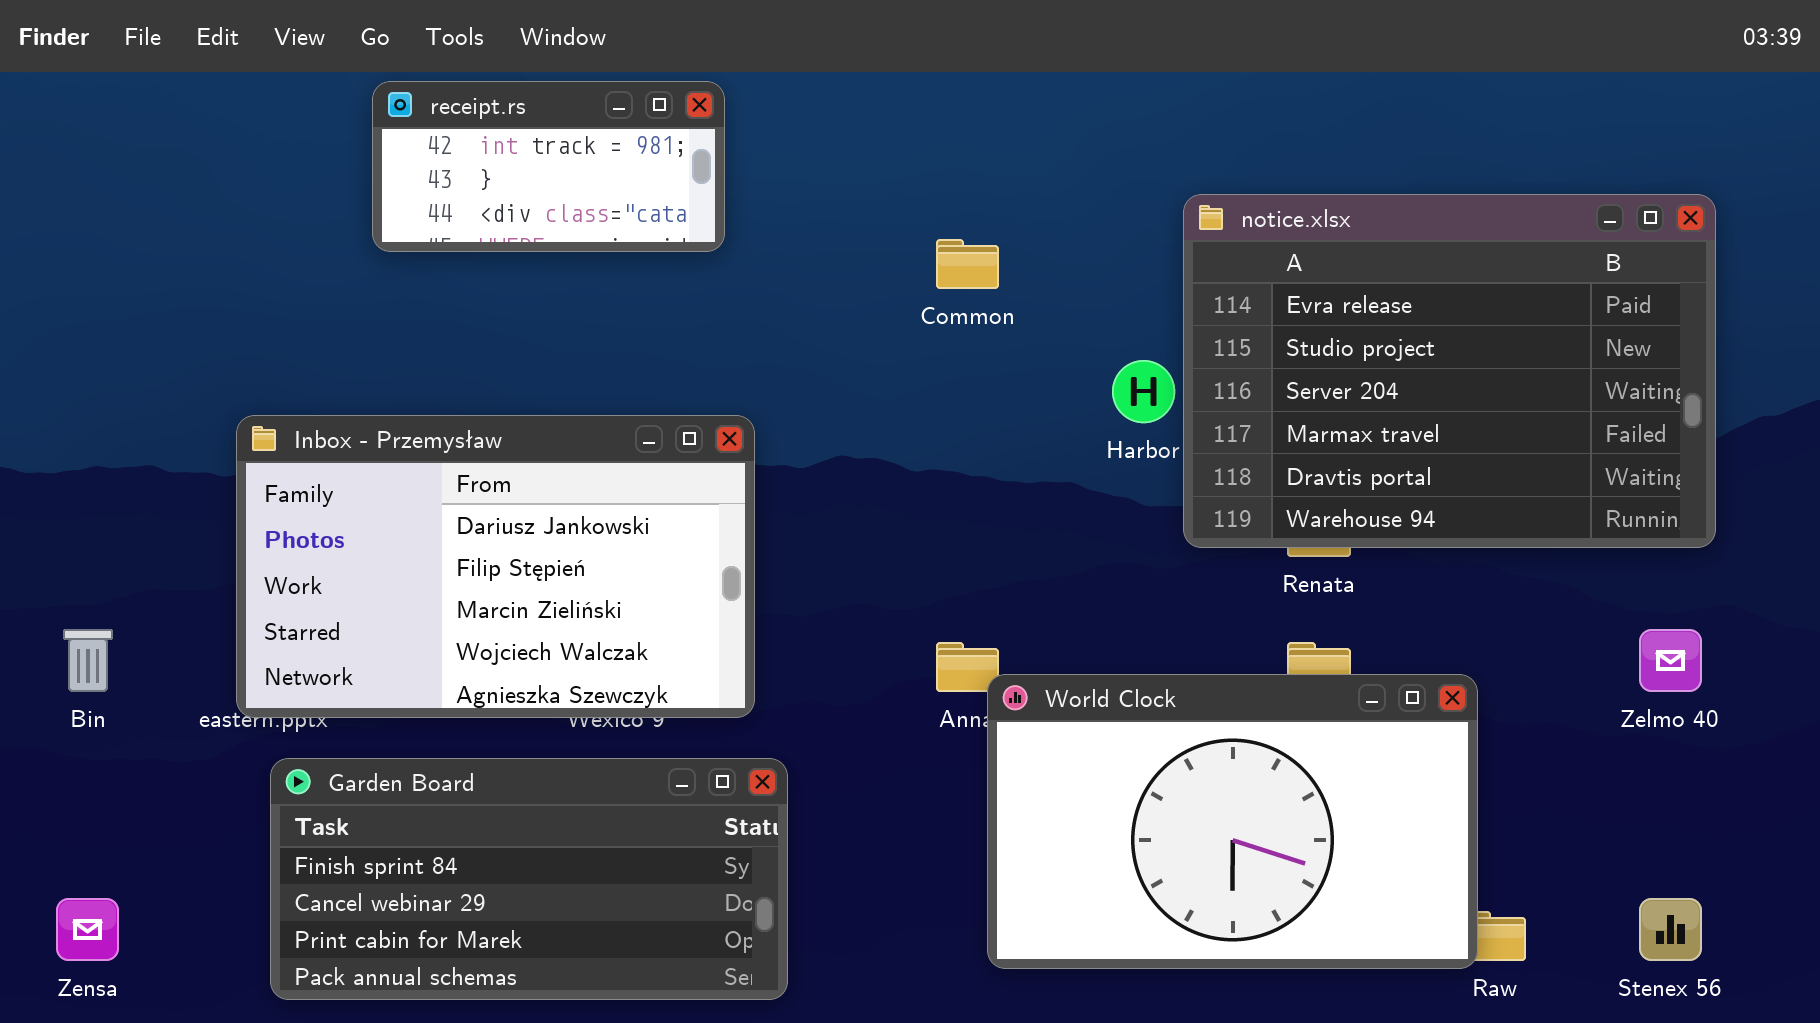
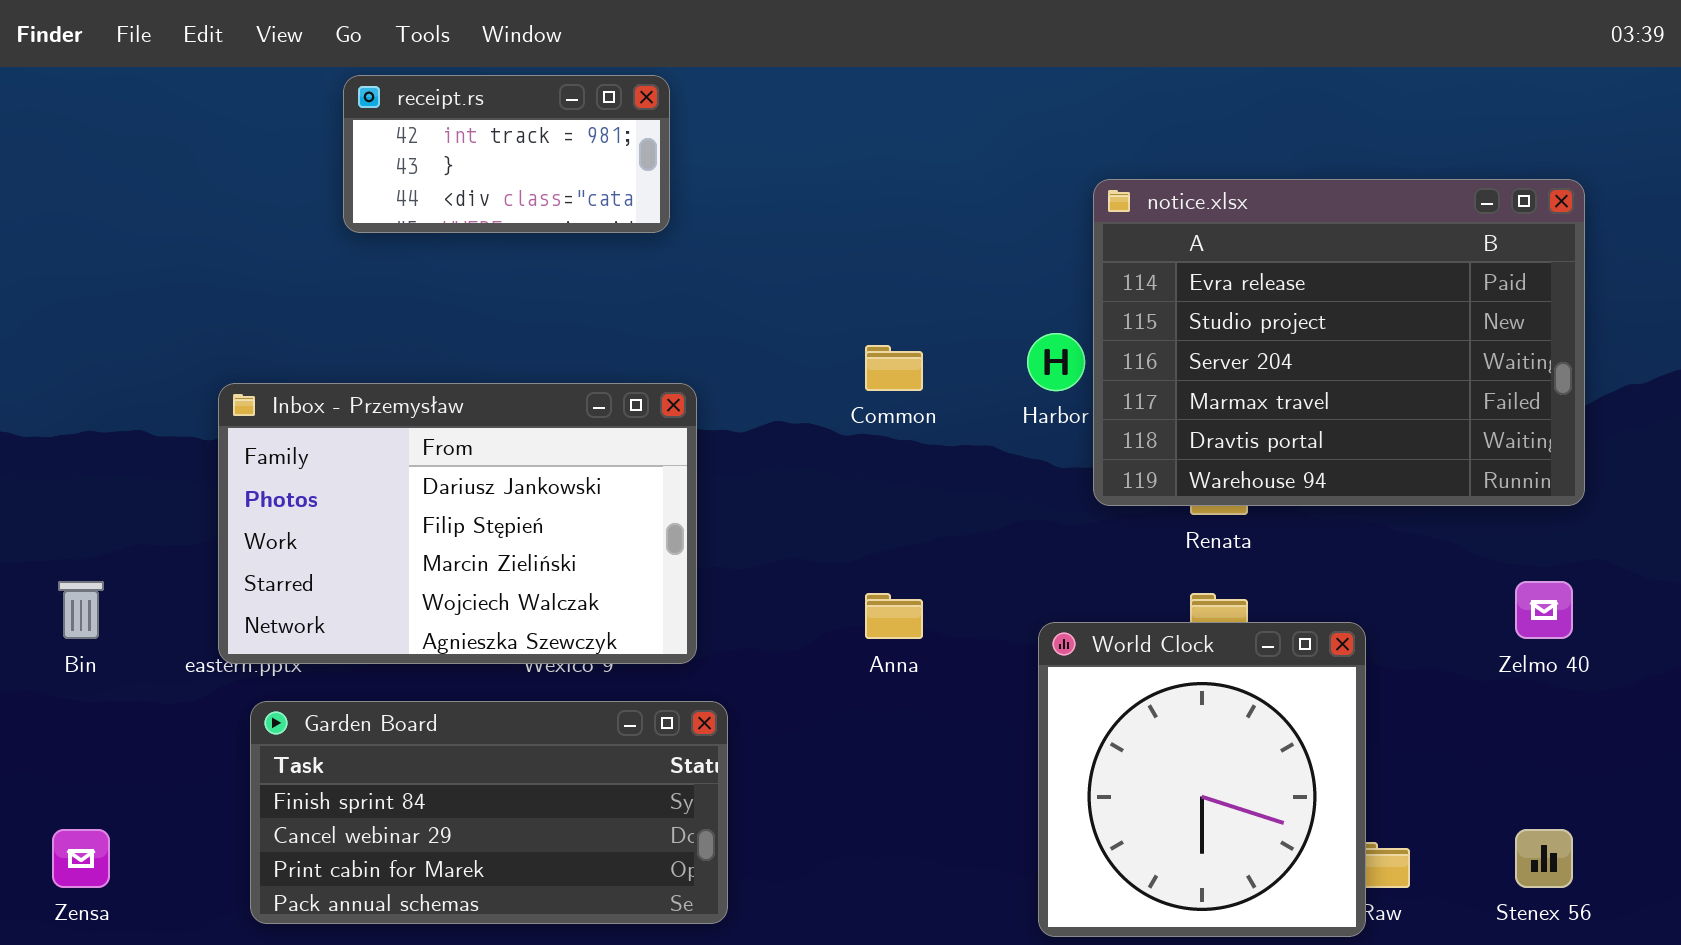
Common: [936,239,999,289] -> [865,345,923,391], moved
World Clock: [987,674,1478,969] -> [1038,622,1366,937], resized

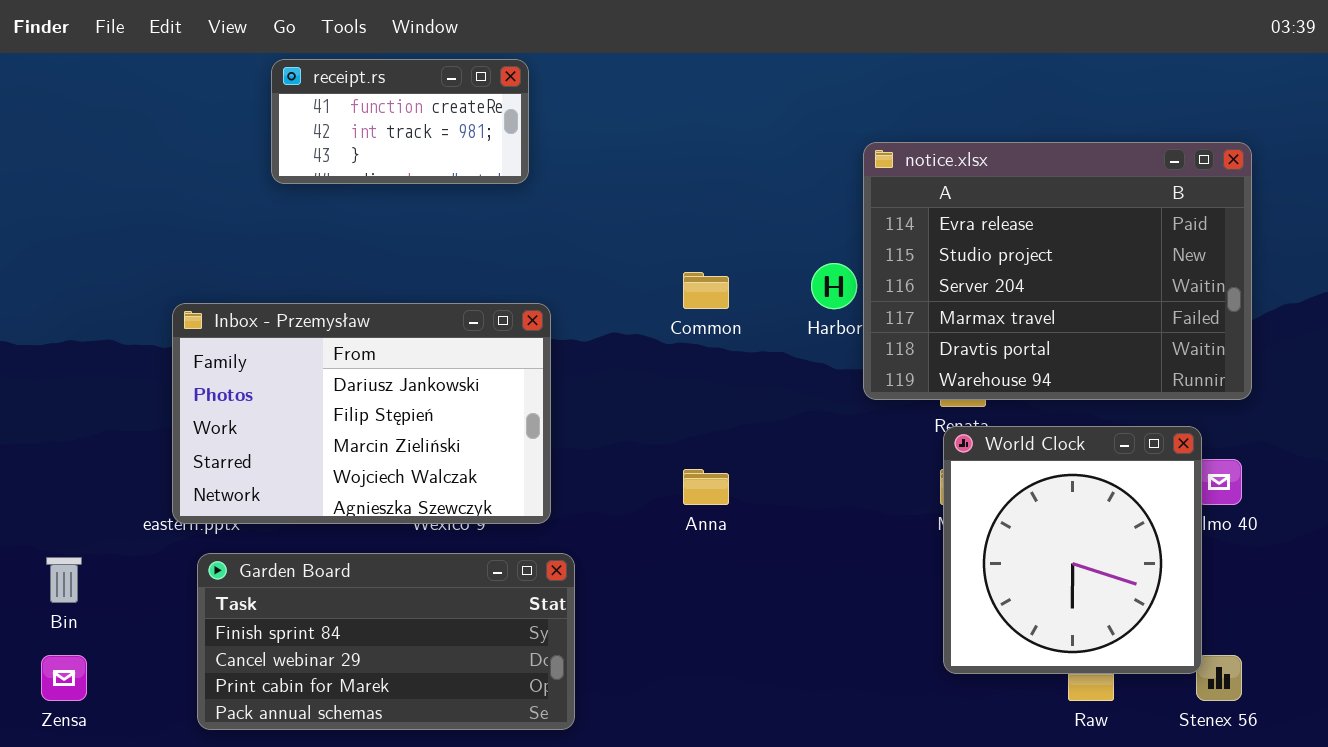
receipt.rs: [343,75,670,233] -> [271,59,529,184], scrolled up 1 row
Bin: [58,581,104,639] -> [46,557,82,603], moved
World Clock: [1038,622,1366,937] -> [943,426,1202,674], moved

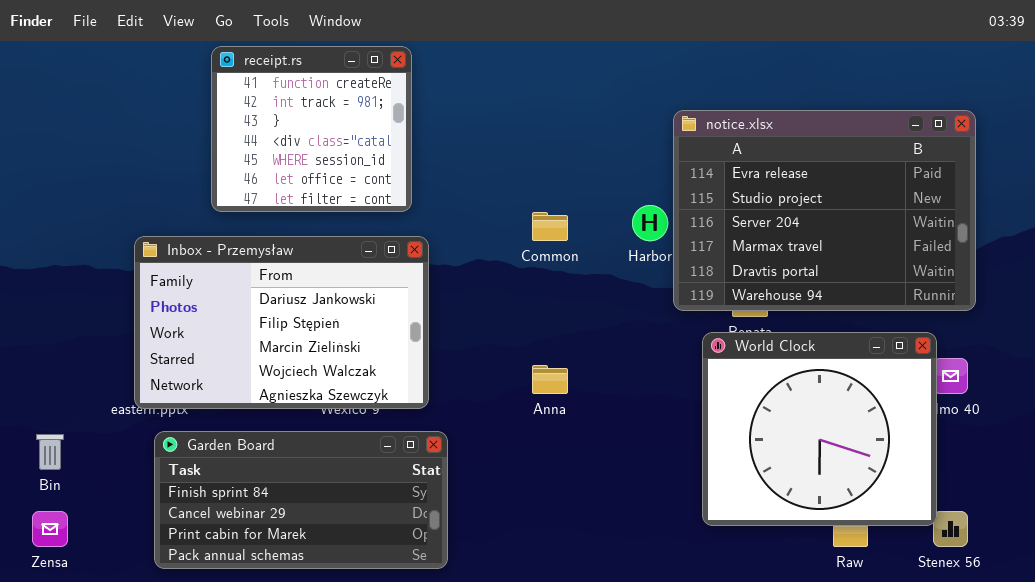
receipt.rs: [271,59,529,184] -> [211,46,412,212], resized
World Clock: [943,426,1202,674] -> [702,332,937,526], resized

